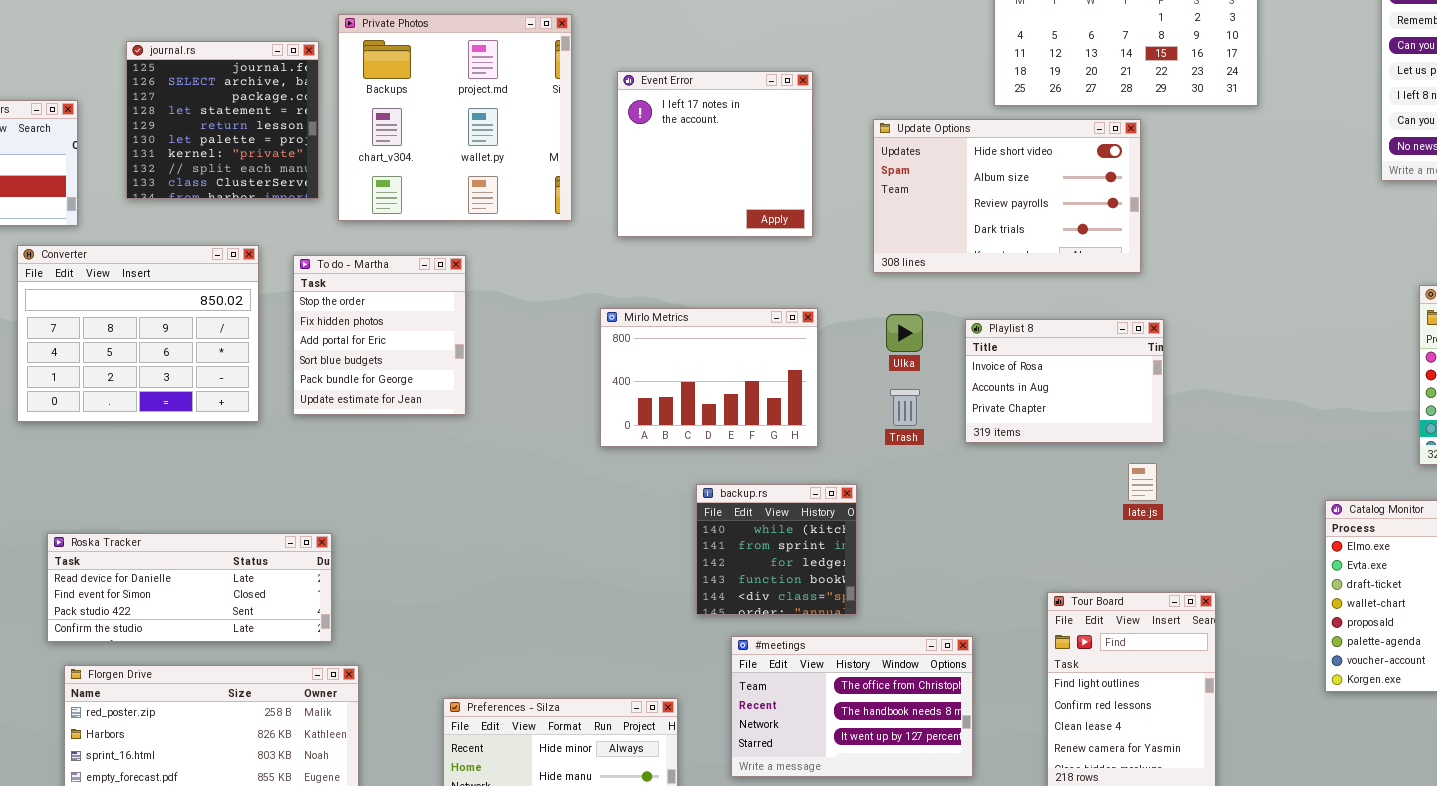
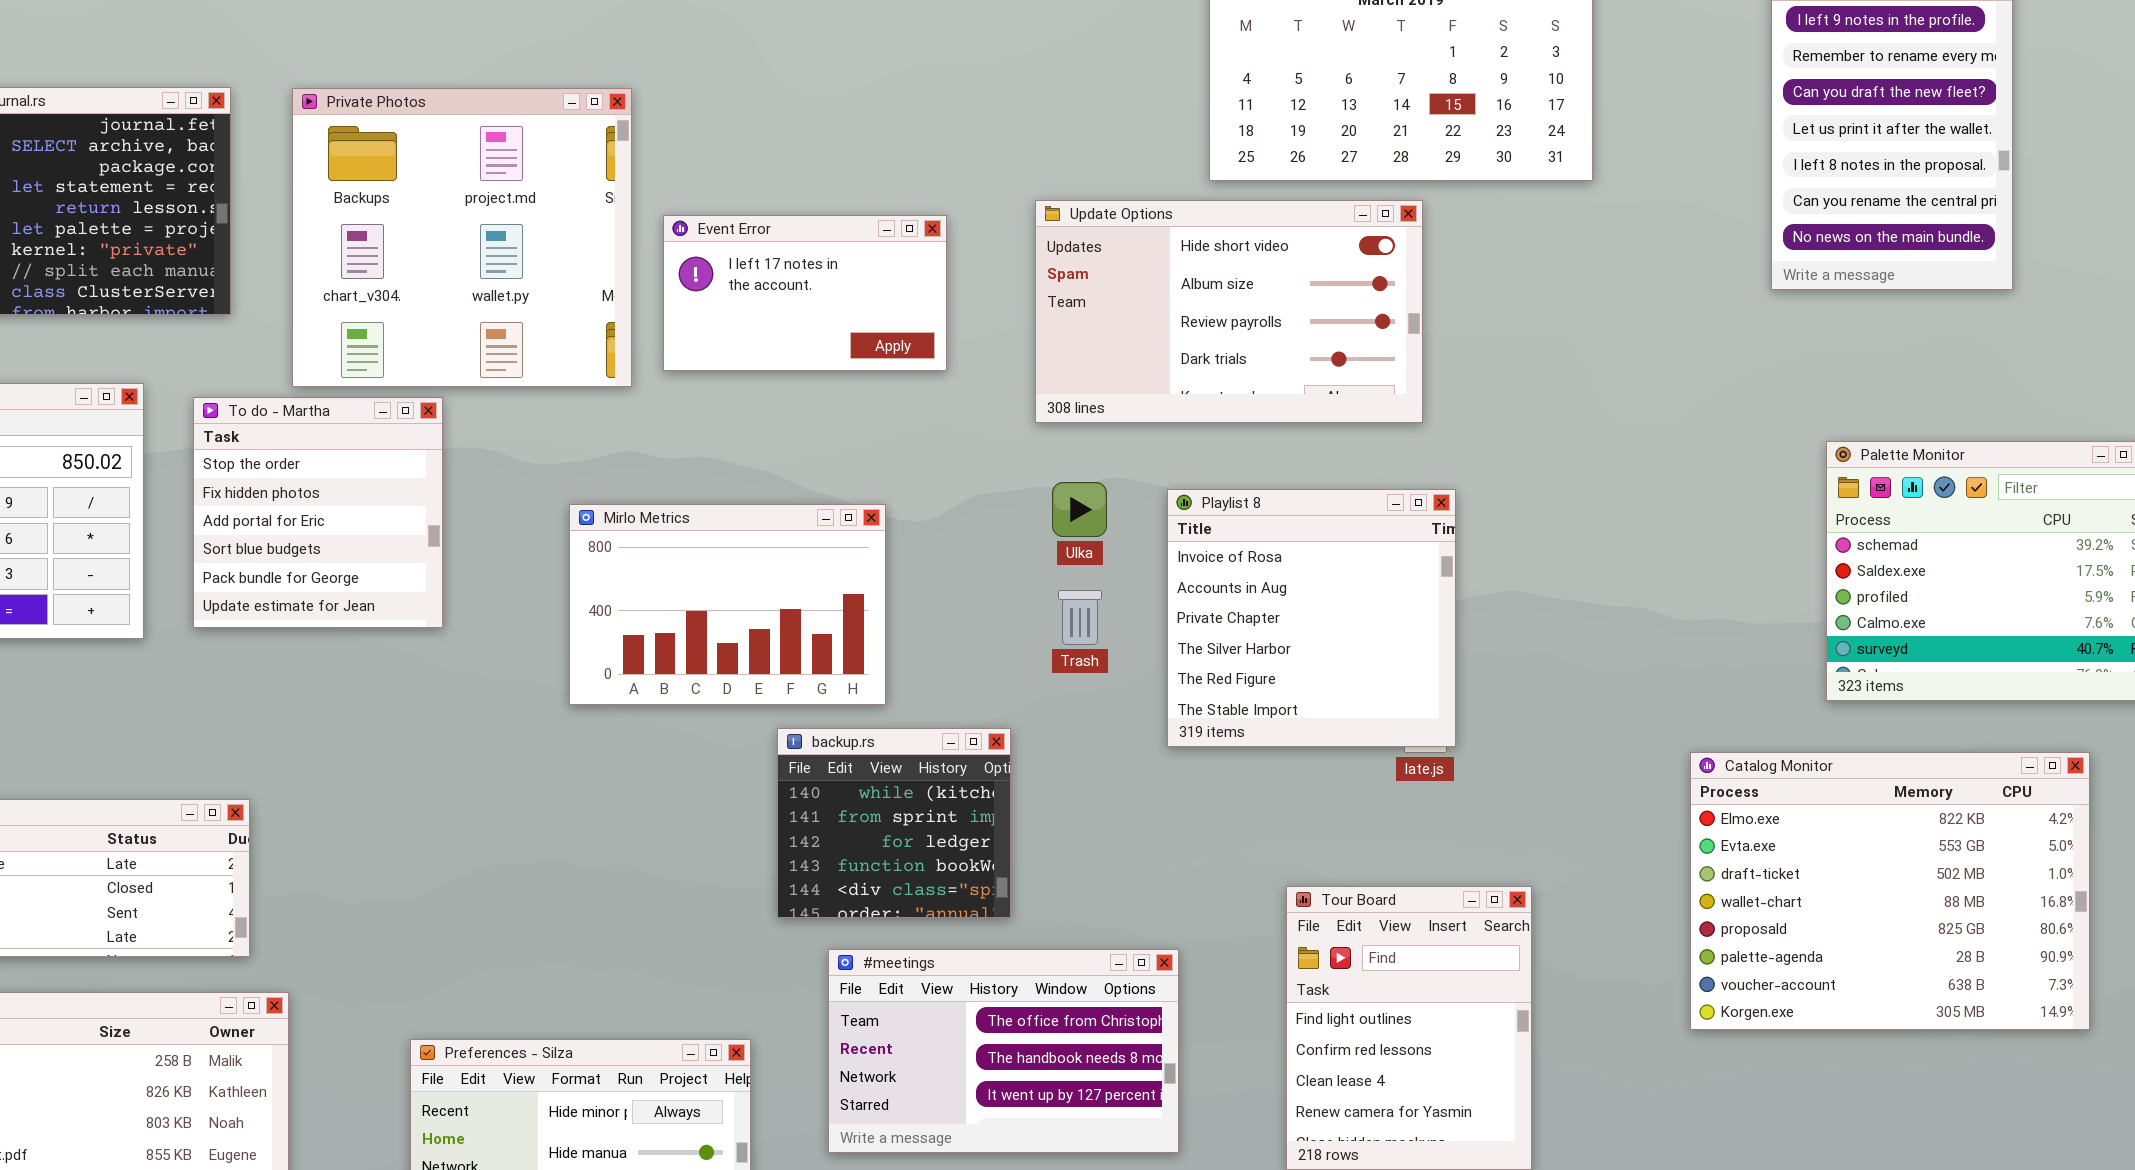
Private Photos: [338,14,572,221] -> [292,88,632,387], moved
Event Error: [617,71,813,237] -> [663,215,947,371], resized
Mirlo Metrics: [600,308,818,447] -> [569,504,886,705], moved
Playlist 8: [965,319,1164,443] -> [1167,489,1456,747], resized

